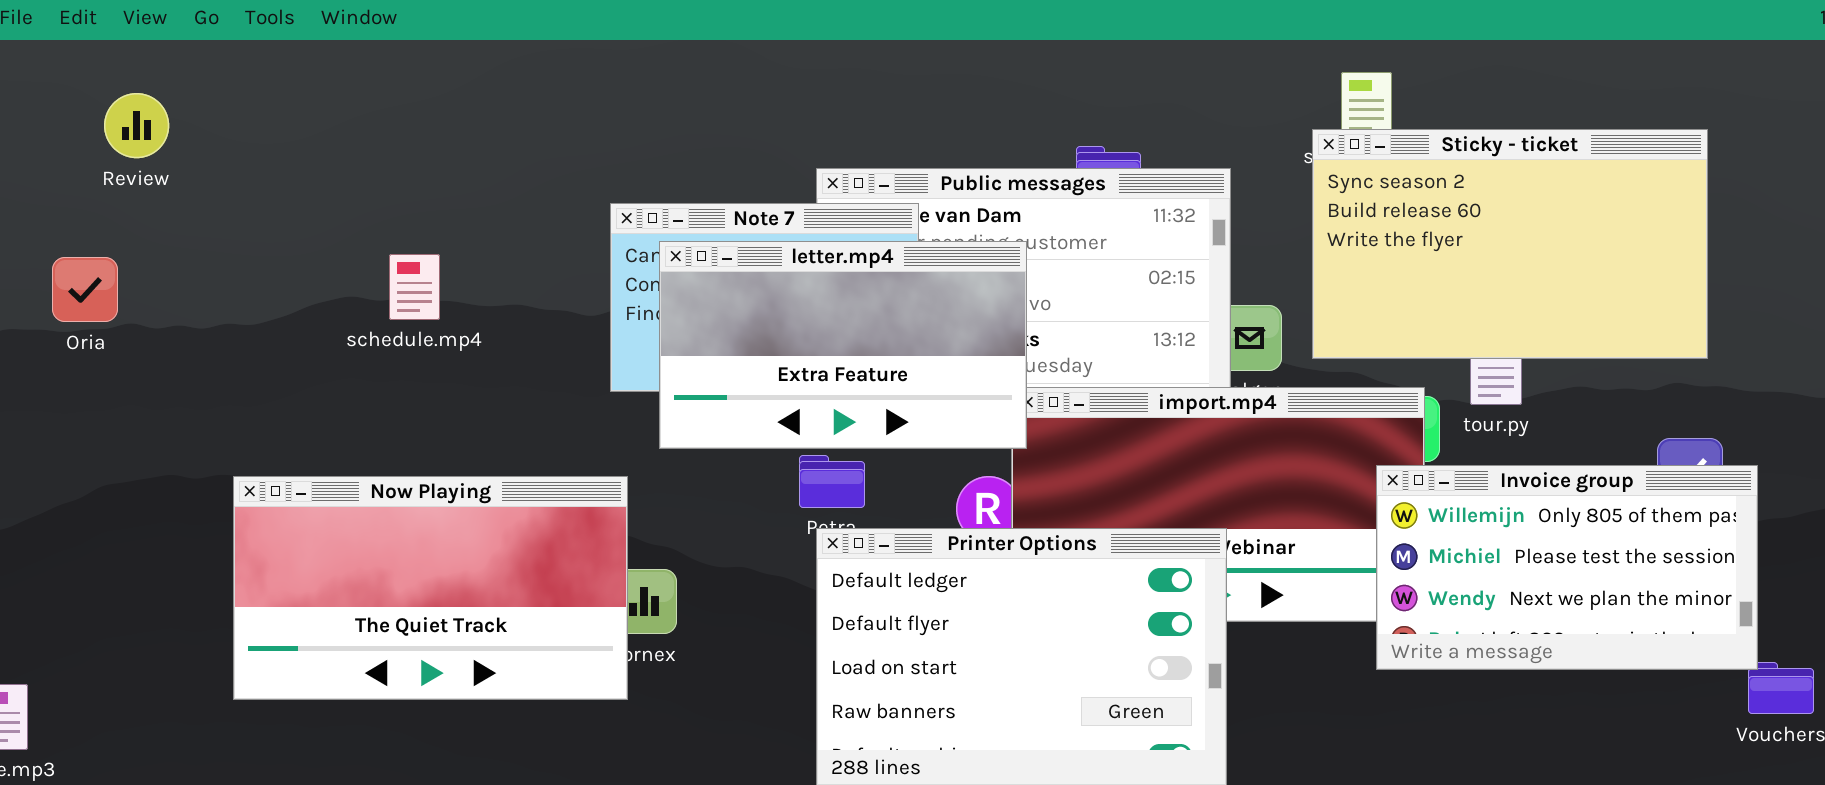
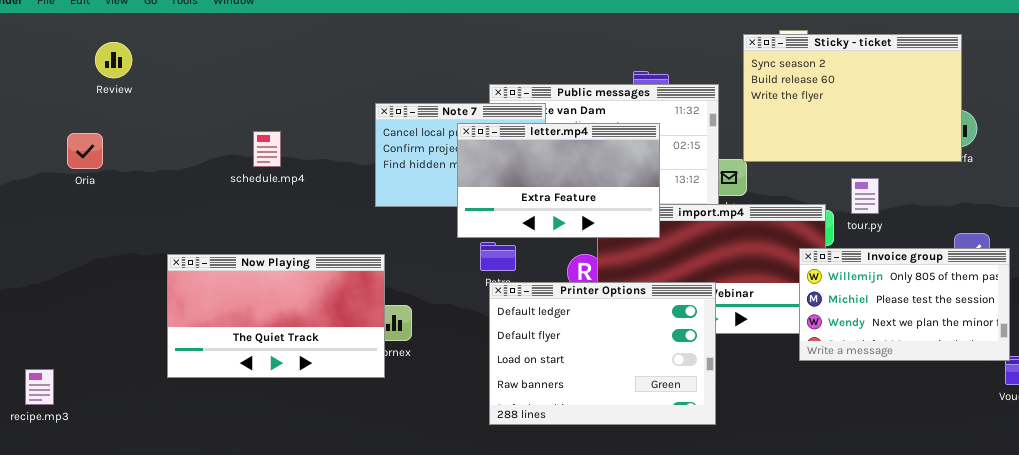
Sticky - ticket: [1312,129,1708,359] -> [743,34,962,162], moved
letter.mp4: [659,241,1027,449] -> [457,123,660,238], moved

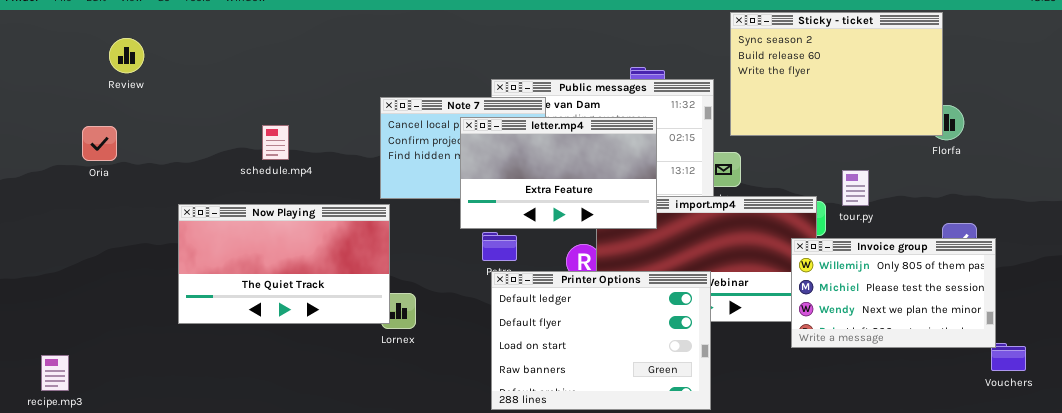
Sticky - ticket: [743,34,962,162] -> [730,12,943,136], moved
Now Playing: [167,254,385,378] -> [178,204,390,324], moved

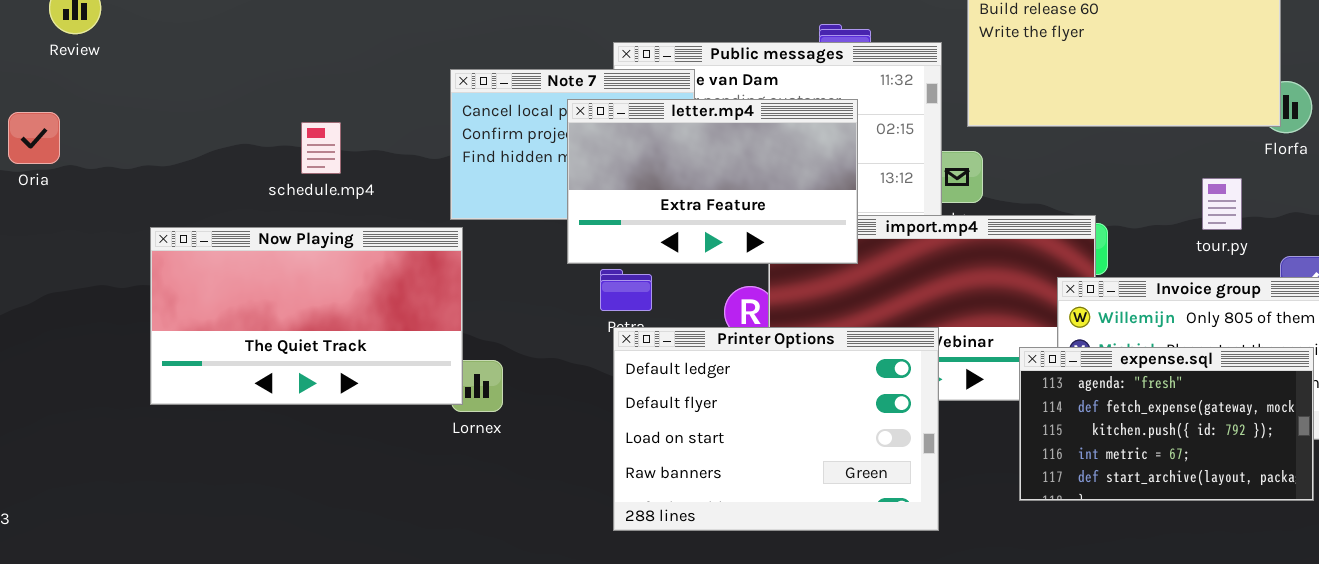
schedule.mp4: [262,125,289,160] -> [301,122,341,174], moved
tour.py: [842,170,869,206] -> [1202,178,1242,230], moved
expense.sql: none -> [1019,347,1314,501], opened

